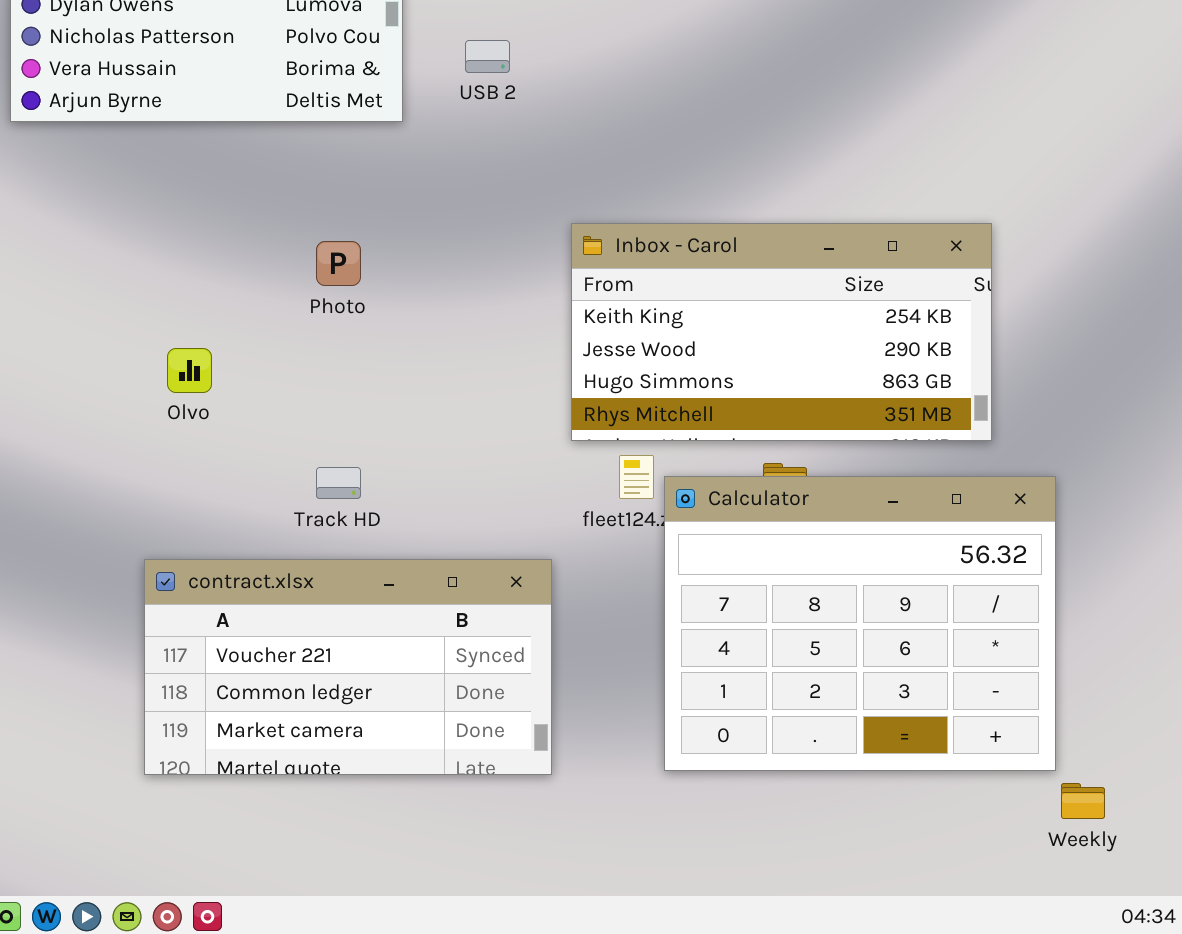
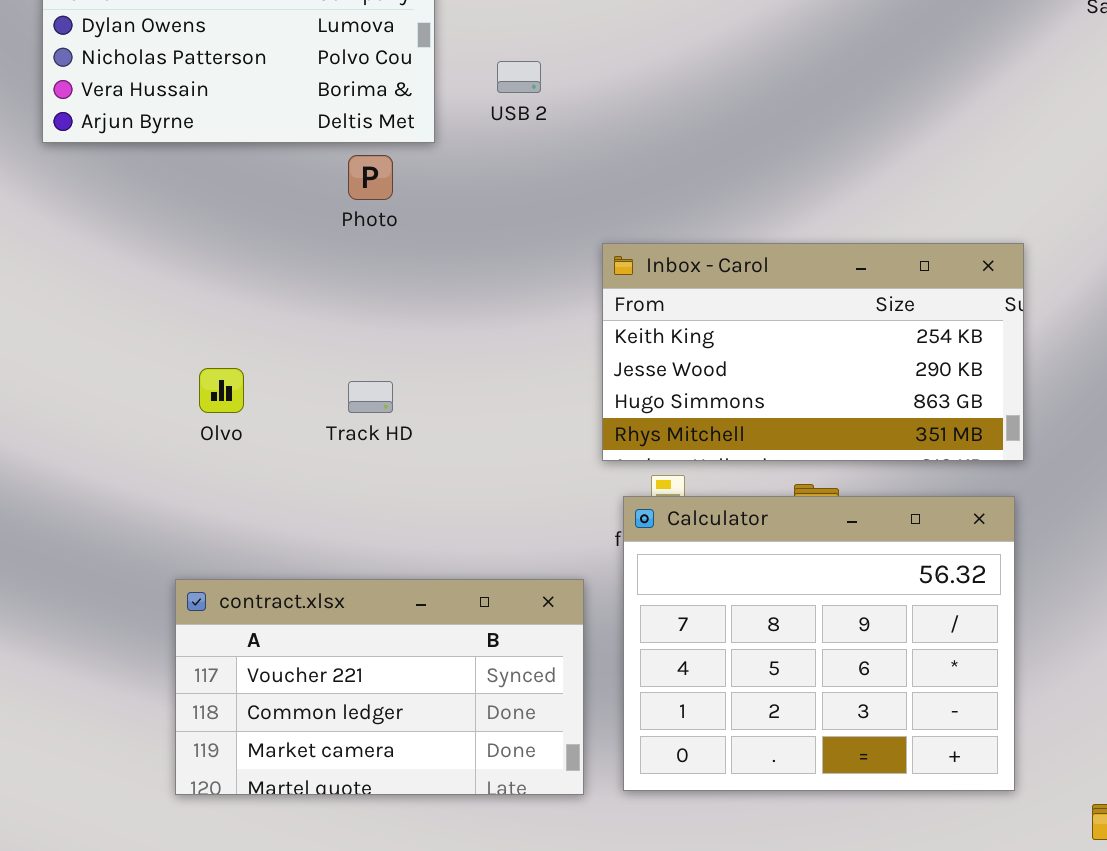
Photo: [316,241,361,286] -> [348,155,393,200], moved
Track HD: [316,467,361,499] -> [348,381,393,413], moved
Calculator: [664,476,1056,771] -> [623,496,1015,791], moved

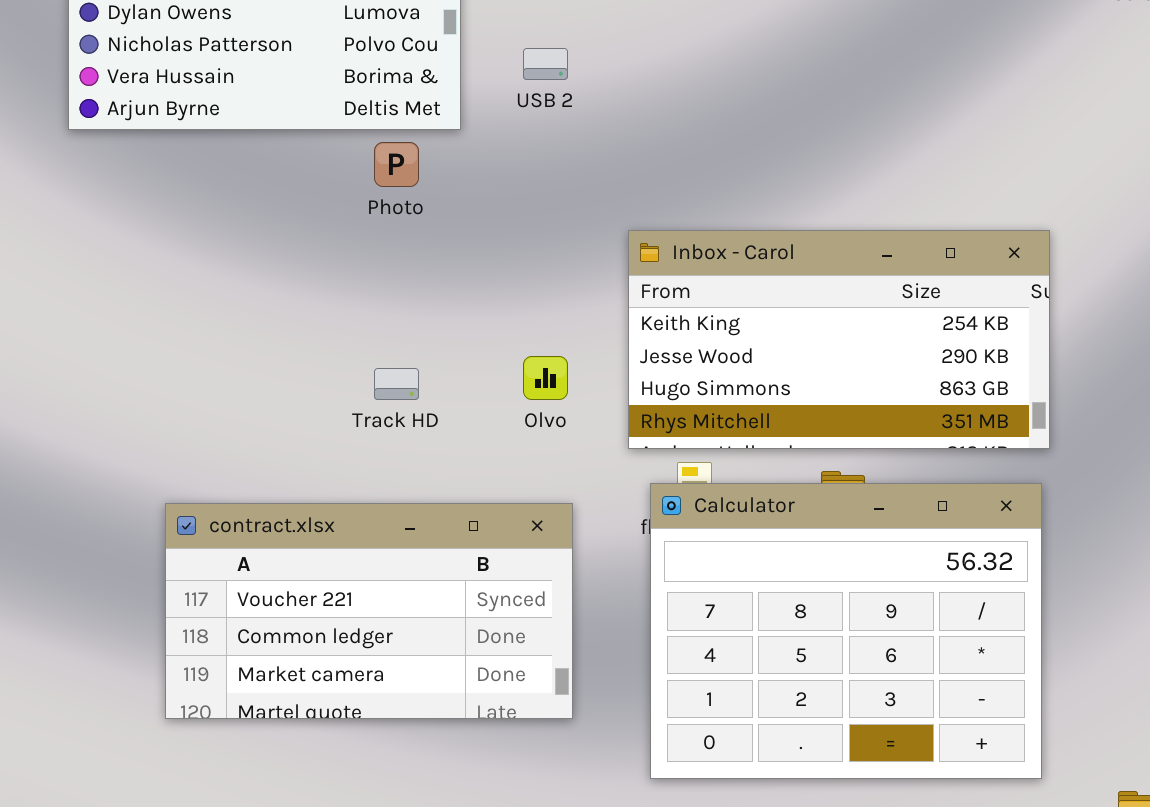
Olvo: [199,368,244,413] -> [523,356,568,400], moved
contract.xlsx: [175,579,584,795] -> [165,503,573,719], moved

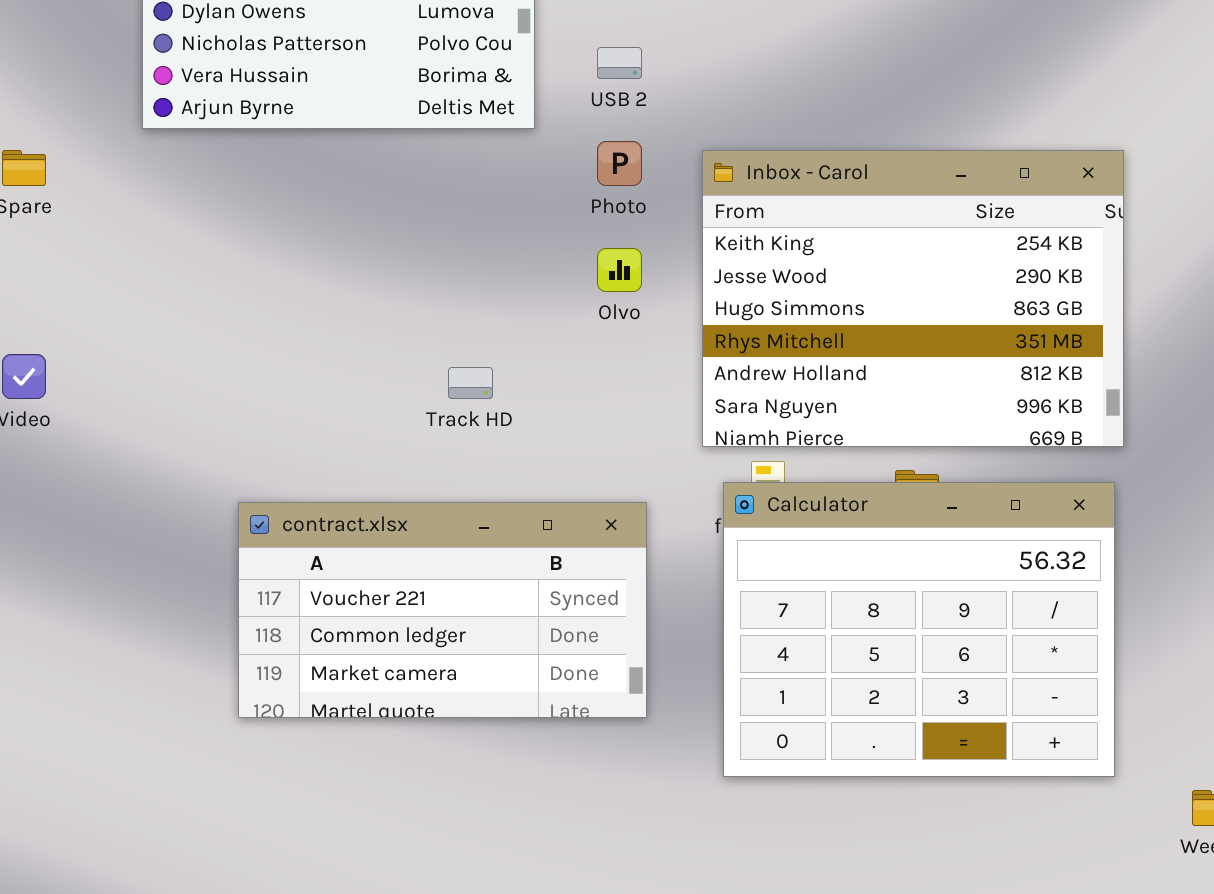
Photo: [374,142,419,187] -> [597,141,642,186], moved
Inbox - Carol: [628,230,1050,449] -> [702,150,1124,447], resized
Olvo: [523,356,568,400] -> [597,248,642,292], moved

